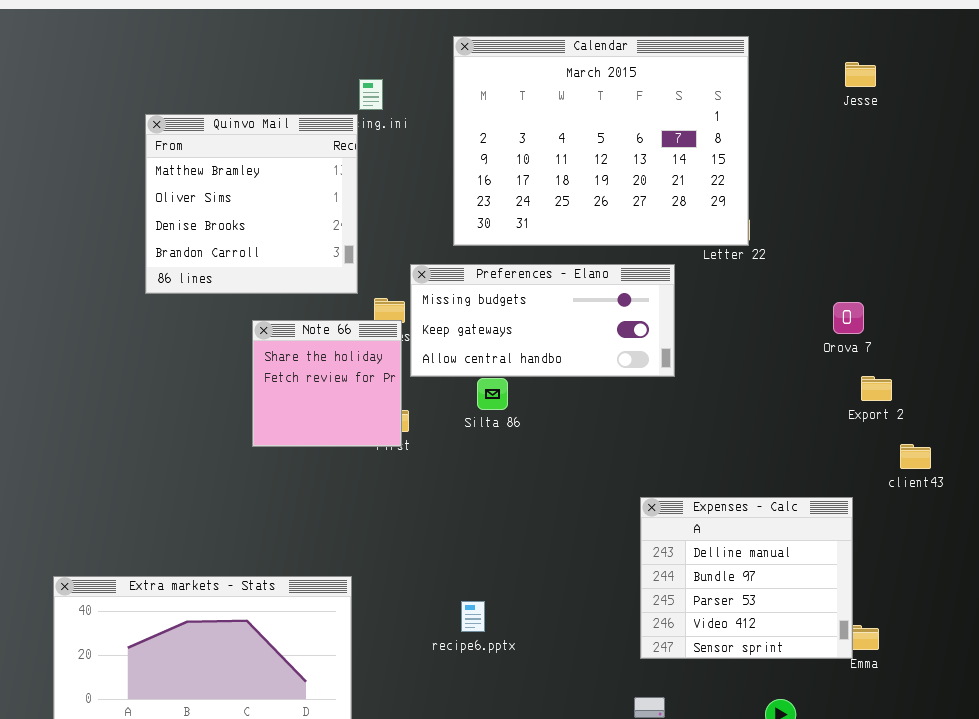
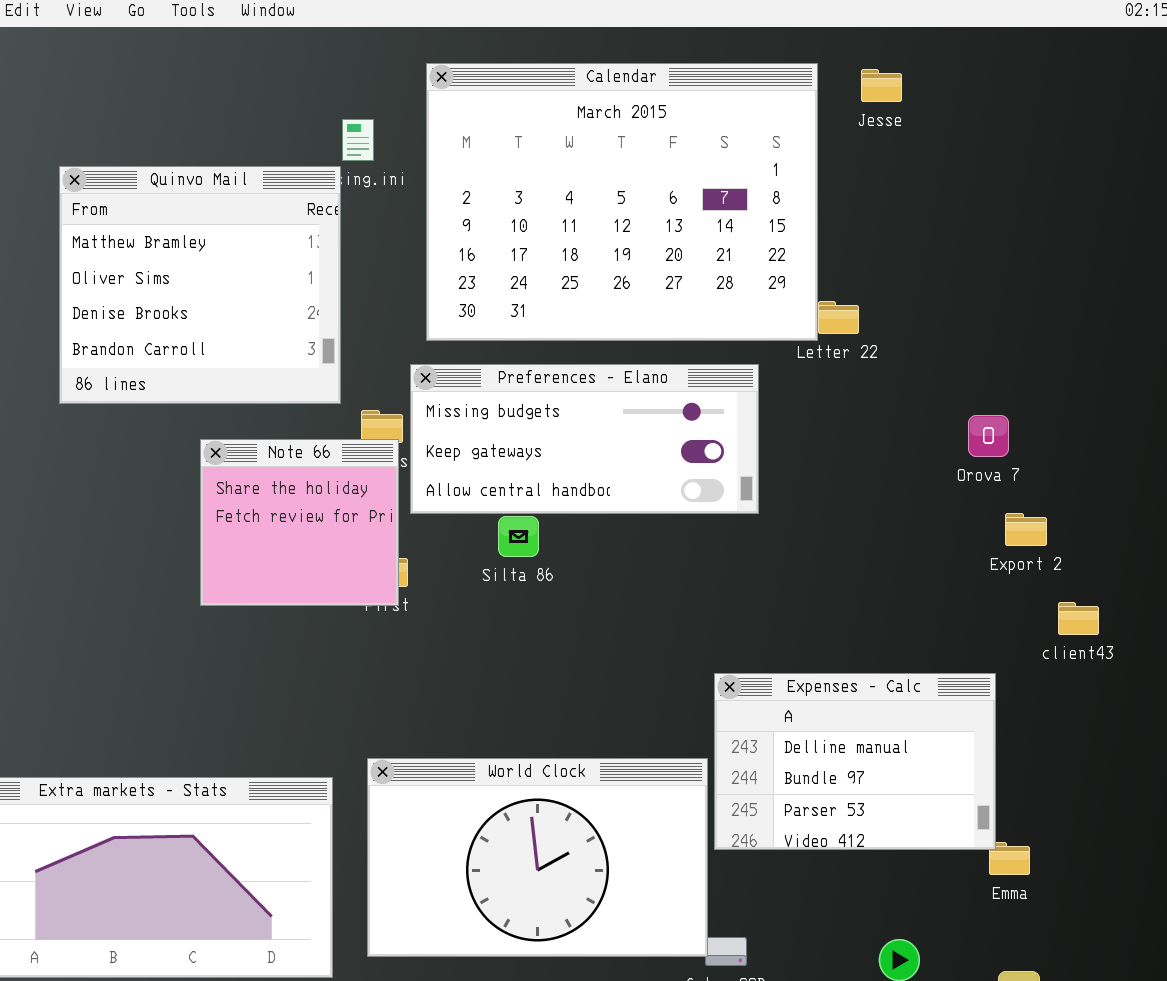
Calendar: [453,36,749,246] -> [426,63,818,341], moved
Jesse: [845,62,876,87] -> [861,69,902,102], moved
Expenses - Calc: [640,497,853,659] -> [714,673,996,850], resized
World Clock: none -> [367,758,708,957], opened

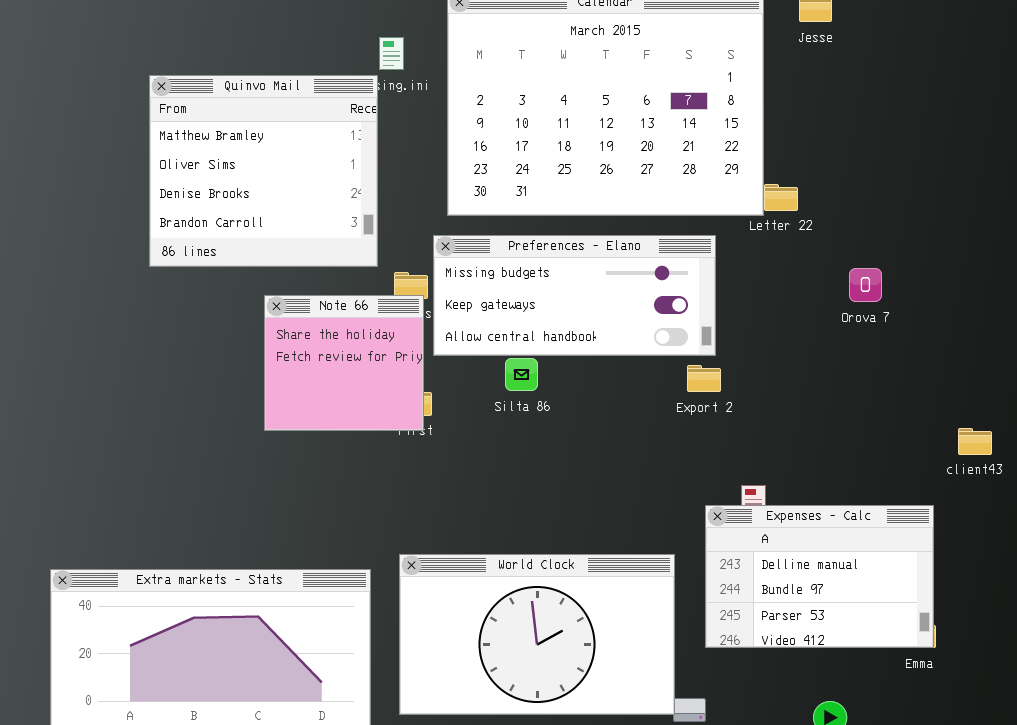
Orova 7: [968,415,1009,457] -> [849,268,882,302], moved
Export 2: [1005,513,1047,546] -> [687,365,721,392], moved
Expenses - Calc: [714,673,996,850] -> [705,505,934,648], moved

